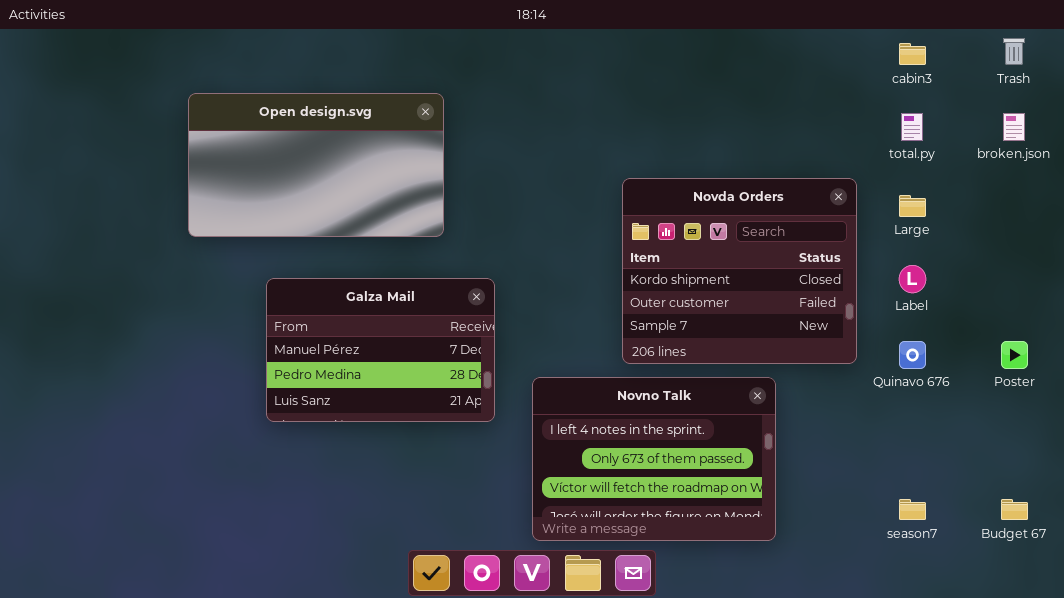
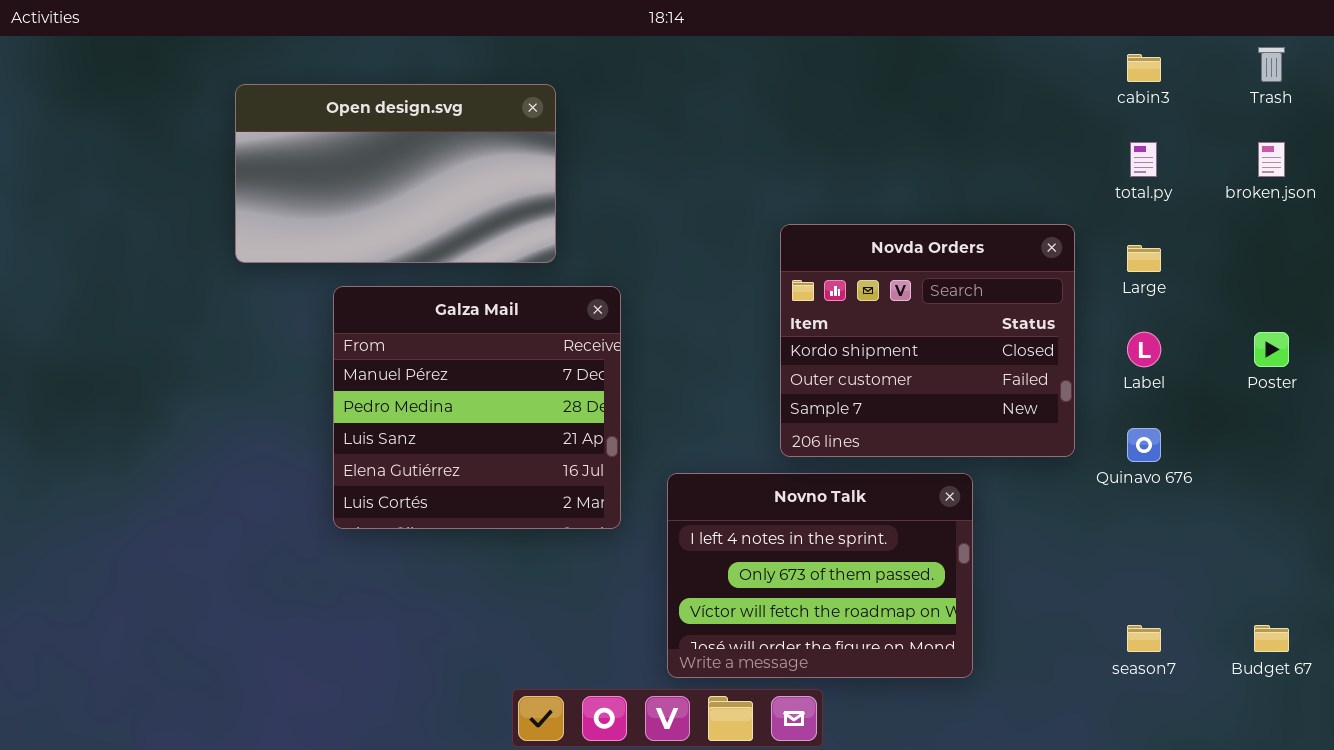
Open design.svg: [188,93,444,237] -> [235,84,556,263], moved
Galza Mail: [266,278,495,422] -> [333,286,621,529], resized
Poster: [1001,341,1028,369] -> [1254,332,1289,367], moved

